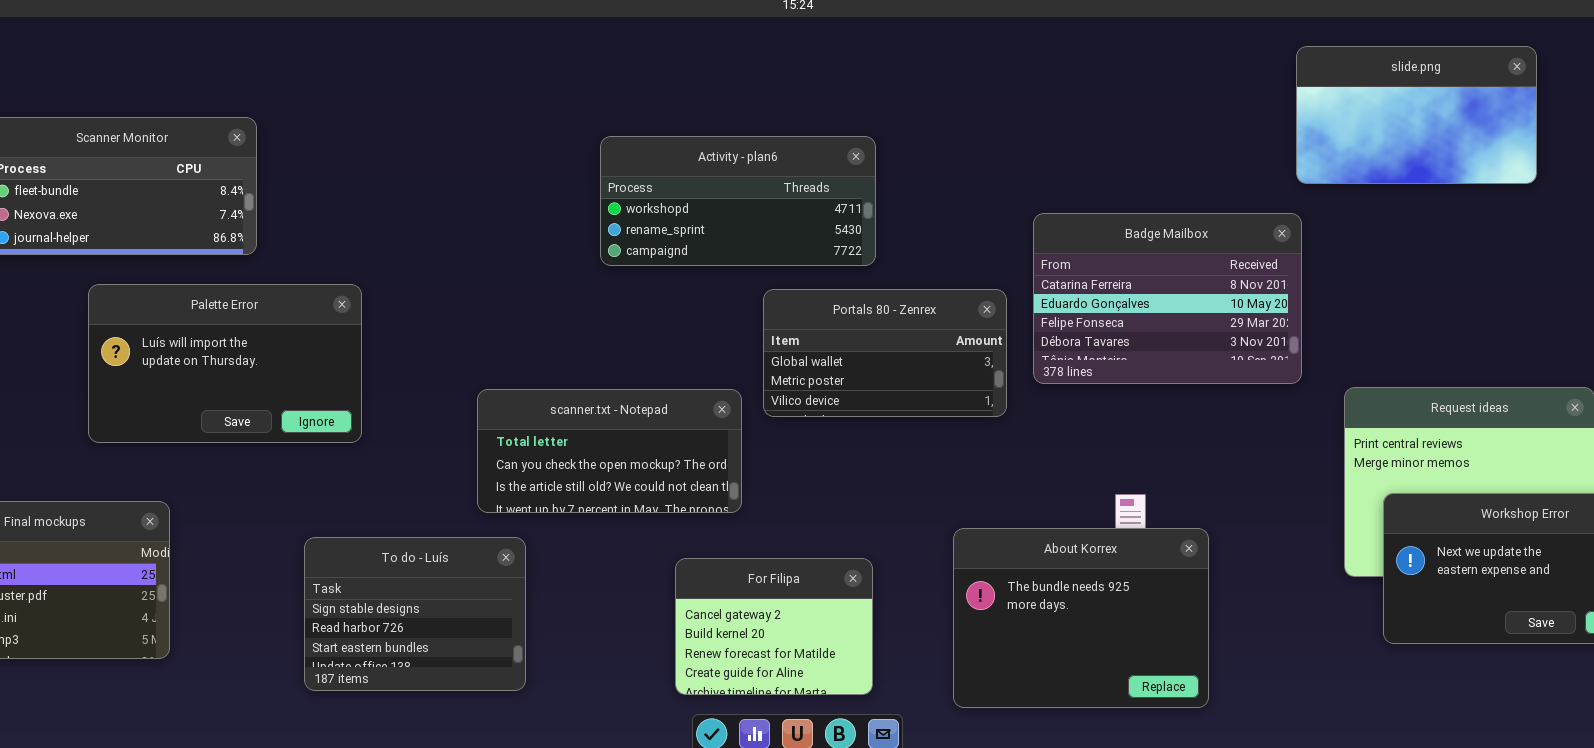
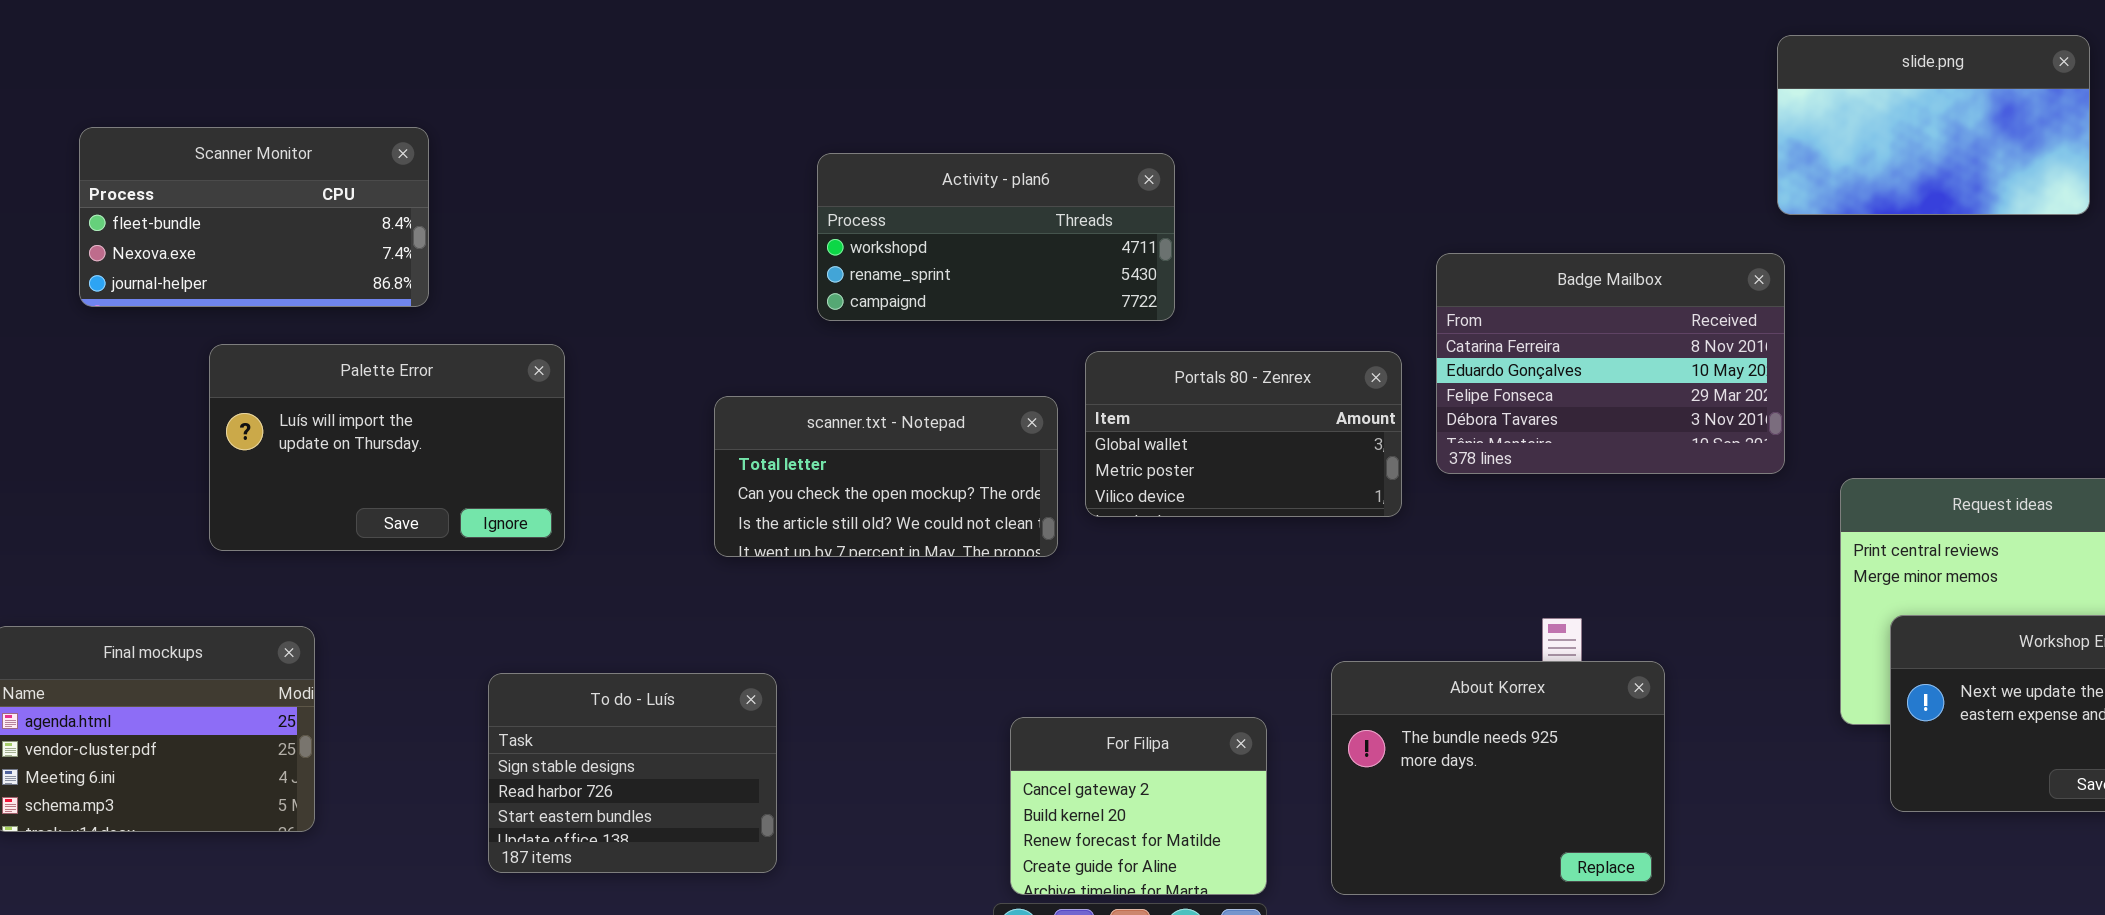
Activity - plan6: [600,136,876,266] -> [817,153,1175,321], moved
scanner.txt - Notepad: [477,389,742,513] -> [714,396,1058,557], moved
For Filipa: [675,558,873,695] -> [1010,717,1267,895], moved

